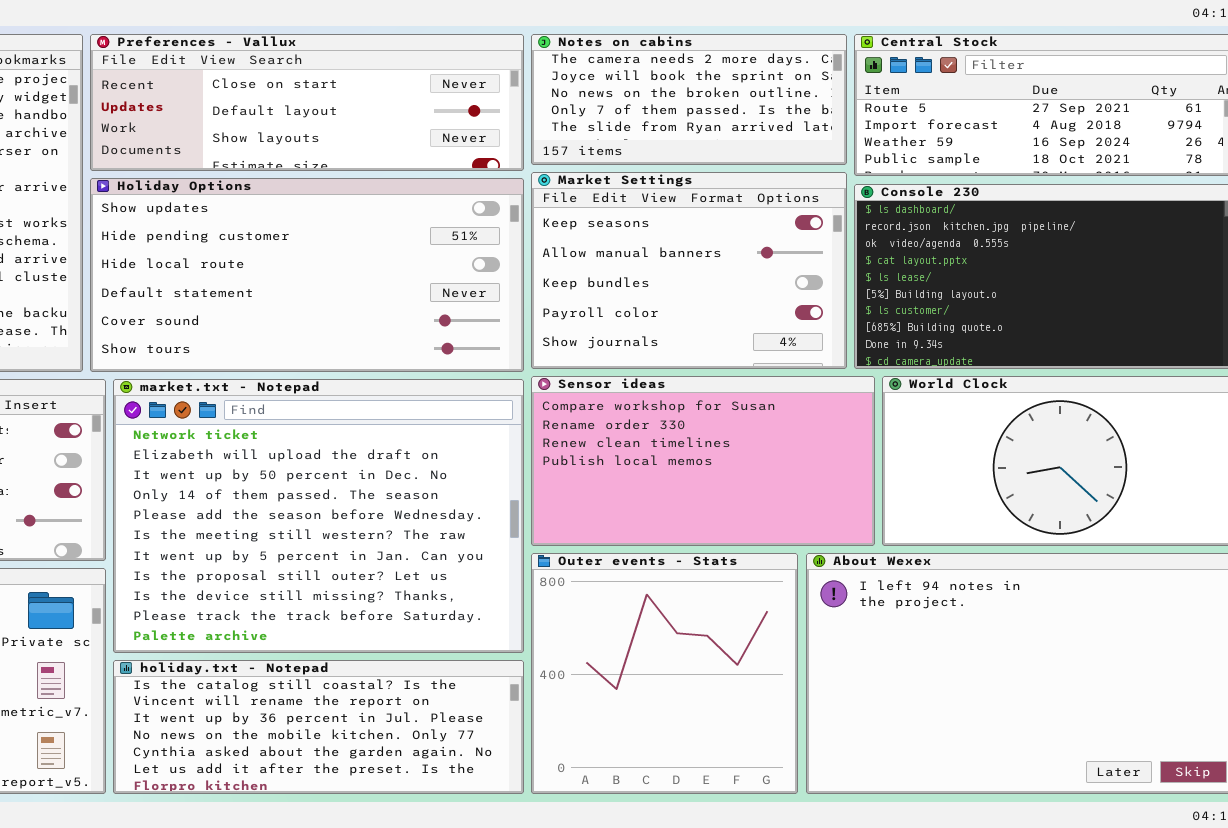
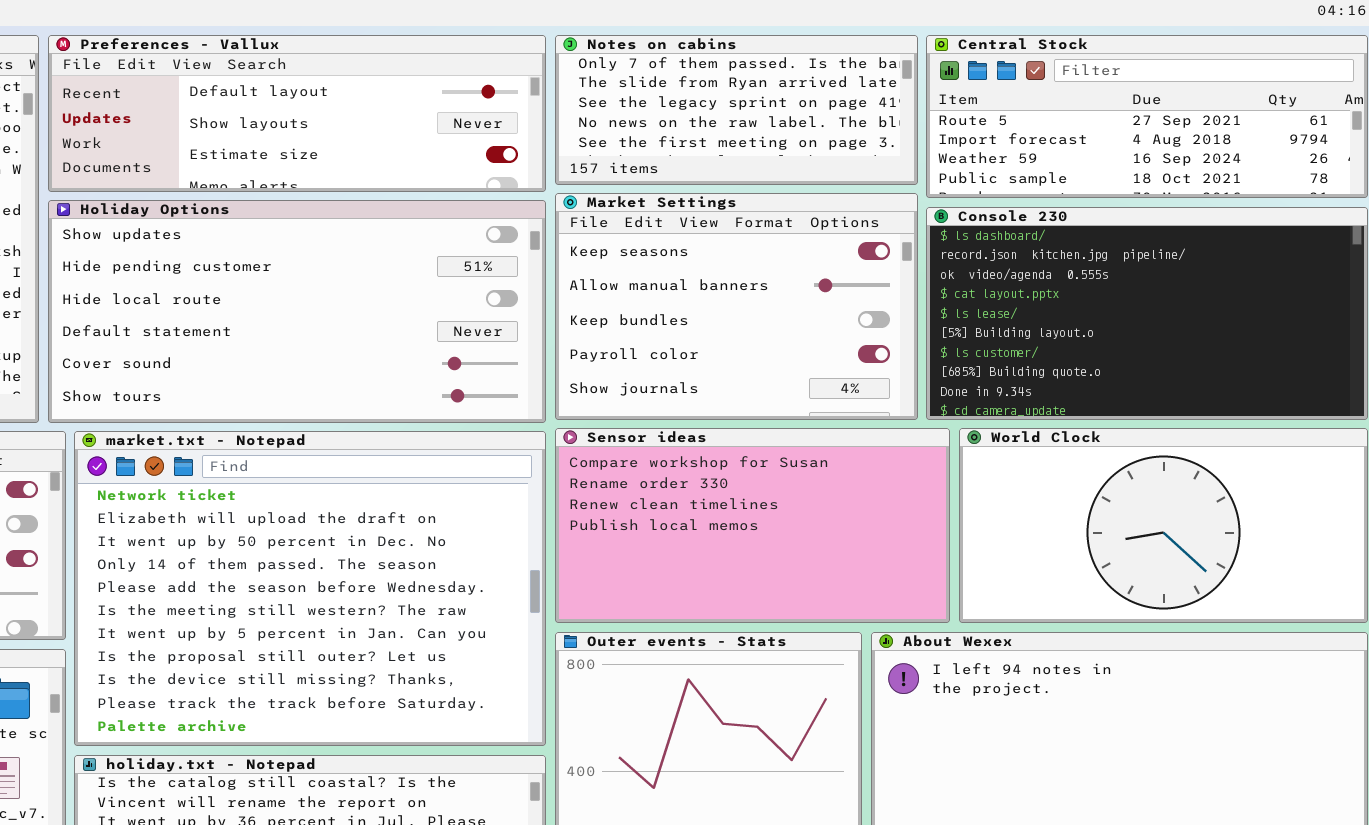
Preferences - Vallux: [90,34,524,171] -> [48,35,546,192], scrolled down 1 row
Notes on cabins: [531,34,847,165] -> [555,35,918,185], scrolled down 3 rows

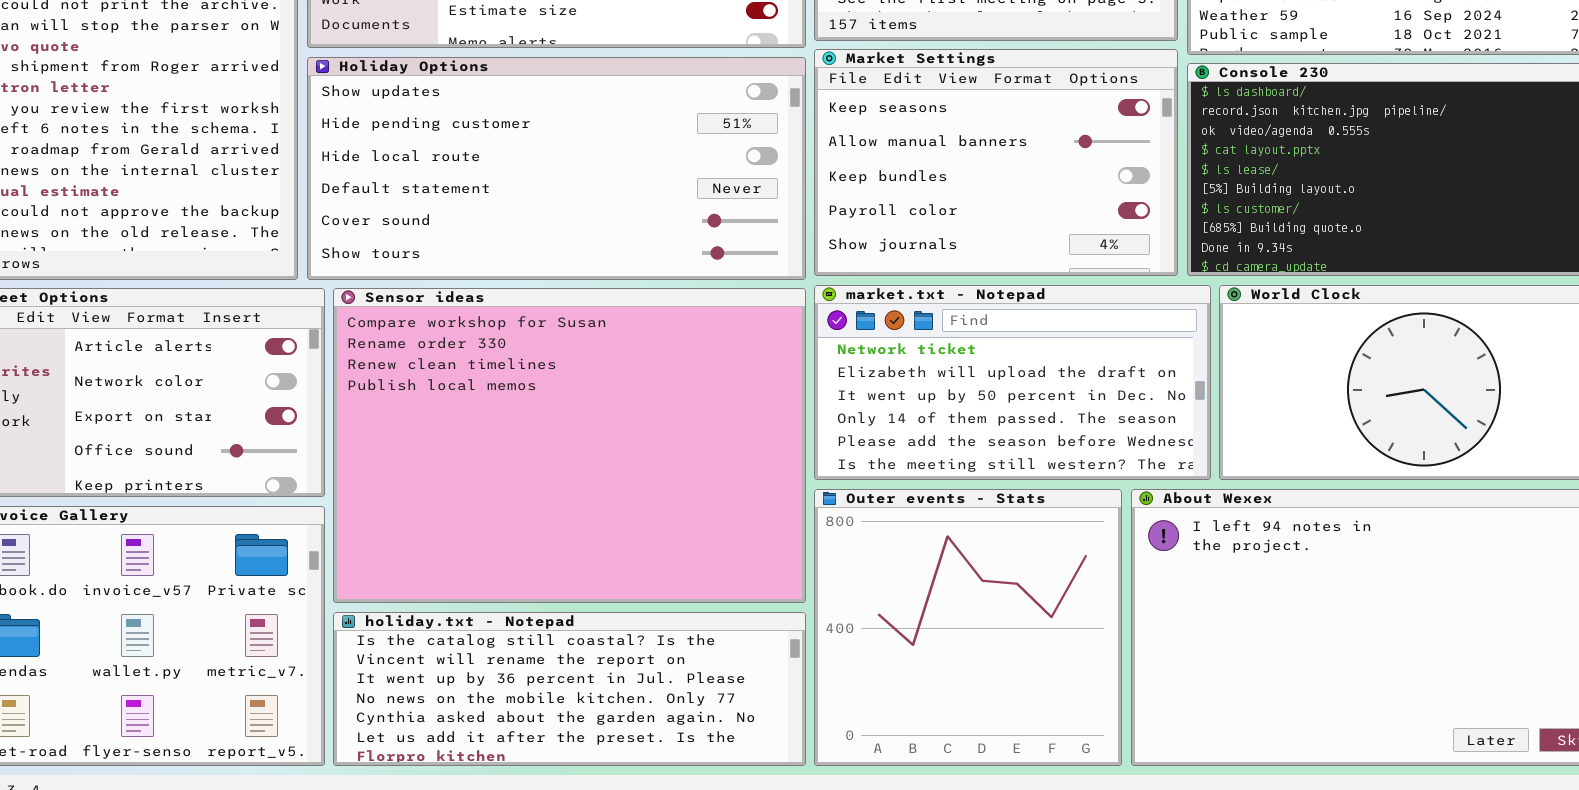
Sensor ideas: [555,428,950,623] -> [333,288,806,603], moved, resized
market.txt - Notepad: [74,431,546,746] -> [814,285,1211,480], moved, resized

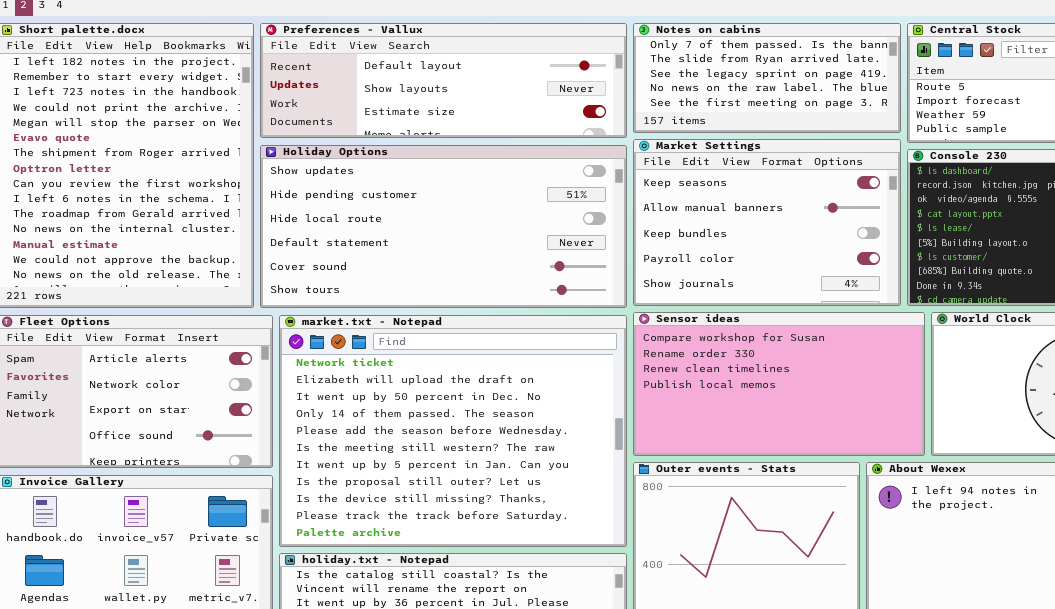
market.txt - Notepad: [814,285,1211,480] -> [279,315,627,547], moved, resized
Sensor ideas: [333,288,806,603] -> [633,312,925,456], moved, resized

